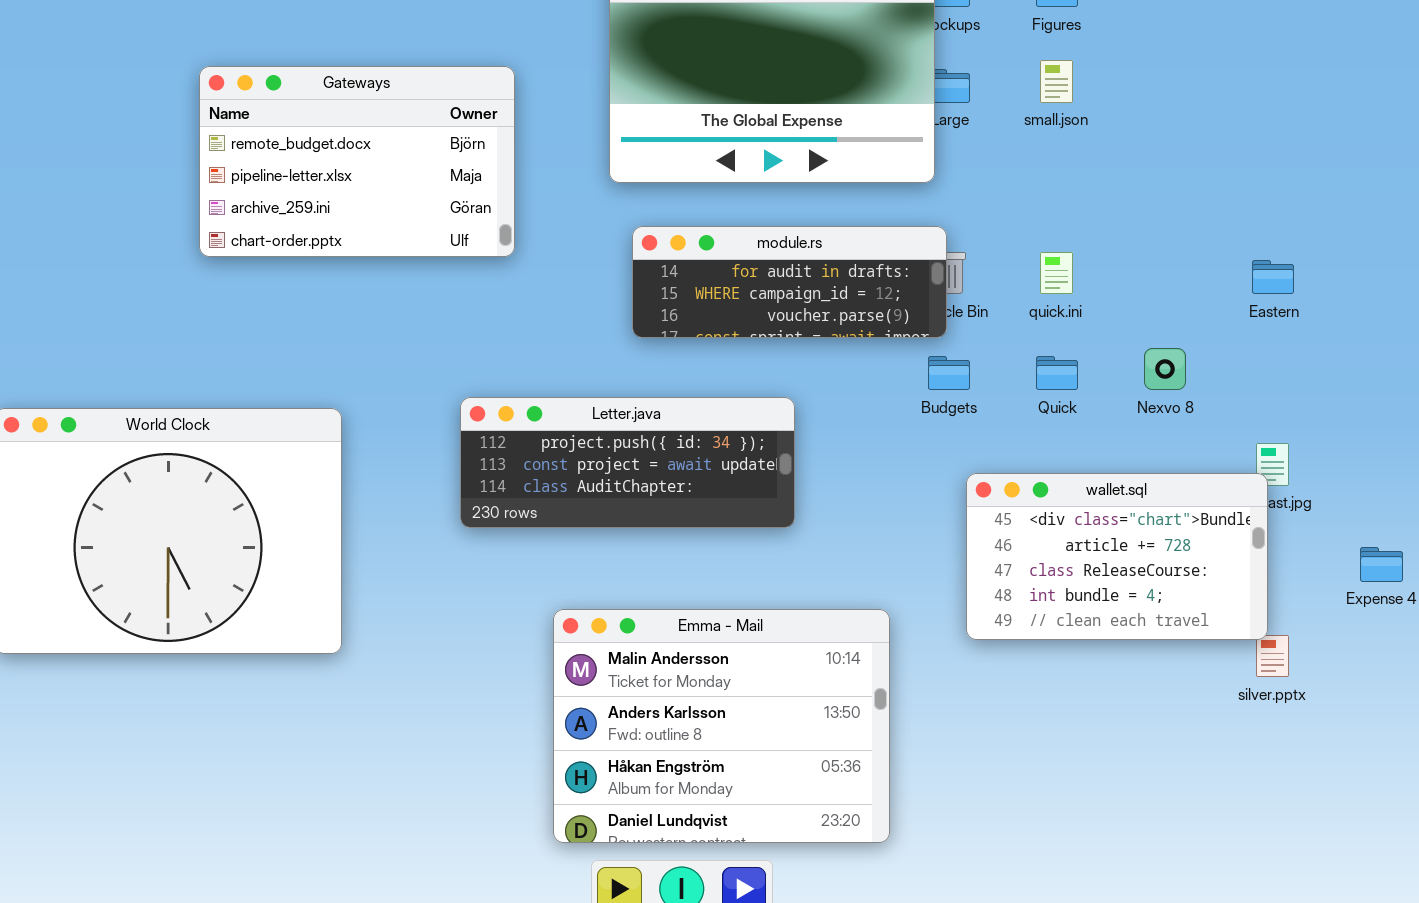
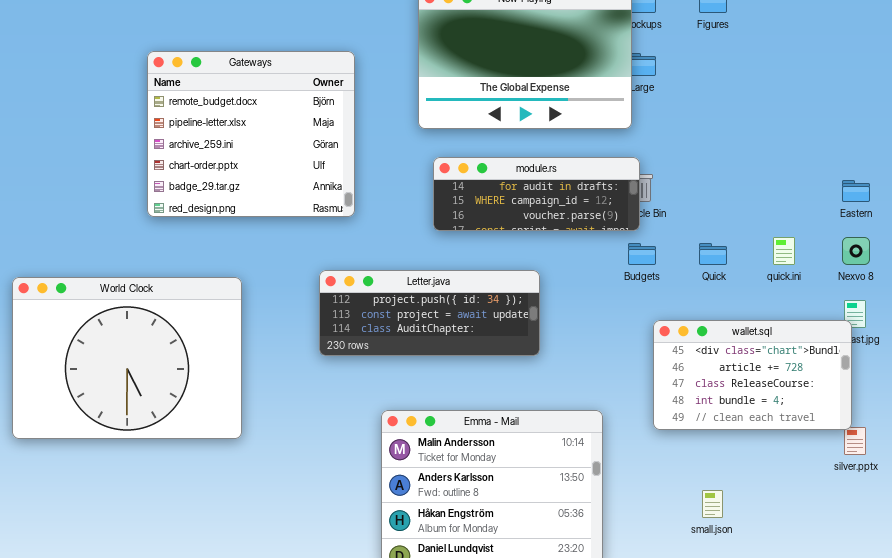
small.json: [1040,60,1073,103] -> [702,490,723,518], moved
Gateways: [199,66,515,257] -> [147,51,355,217], resized
quick.ini: [1040,252,1073,294] -> [773,237,795,265], moved
Nexvo 8: [1144,348,1186,390] -> [842,237,870,265], moved

